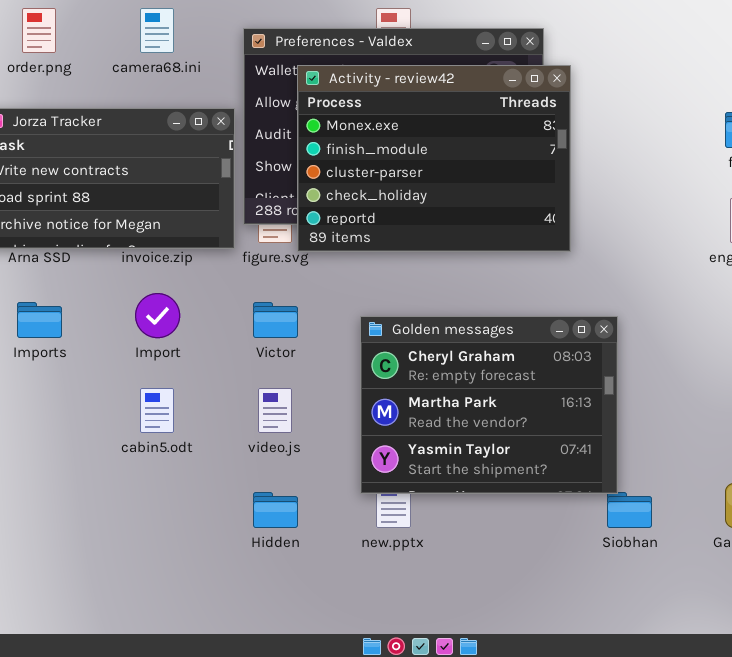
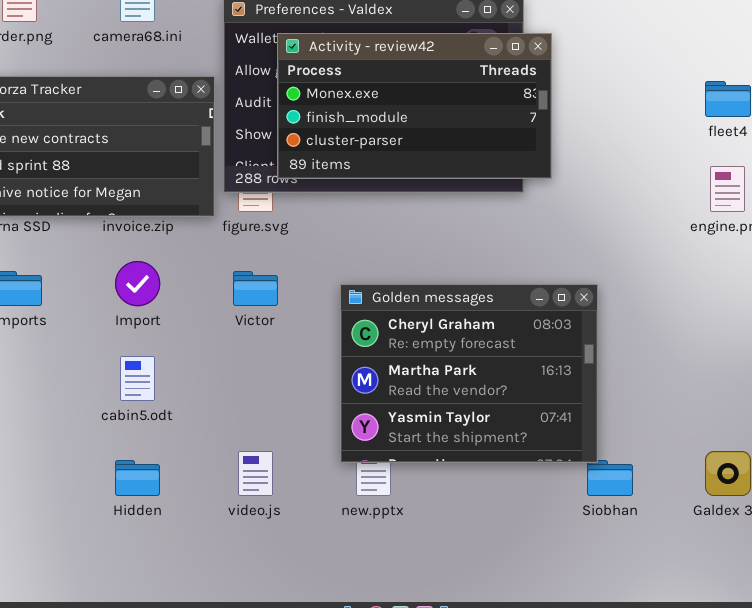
Activity - review42: [297,65,571,252] -> [277,33,552,179], resized
video.js: [258,388,292,433] -> [238,451,273,496], moved
Hidden: [253,492,298,528] -> [115,460,160,496], moved

